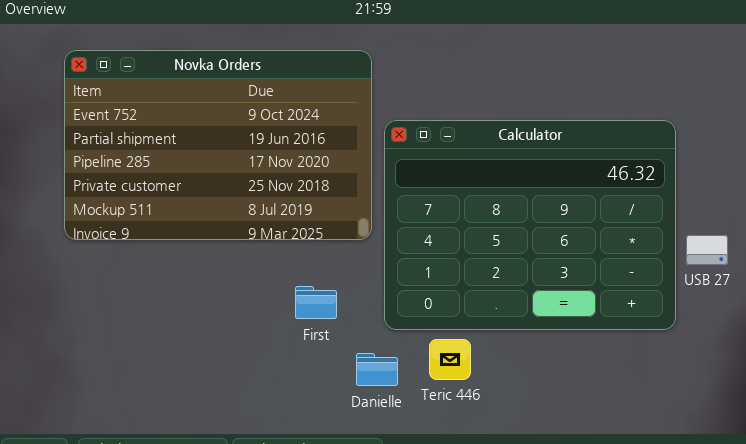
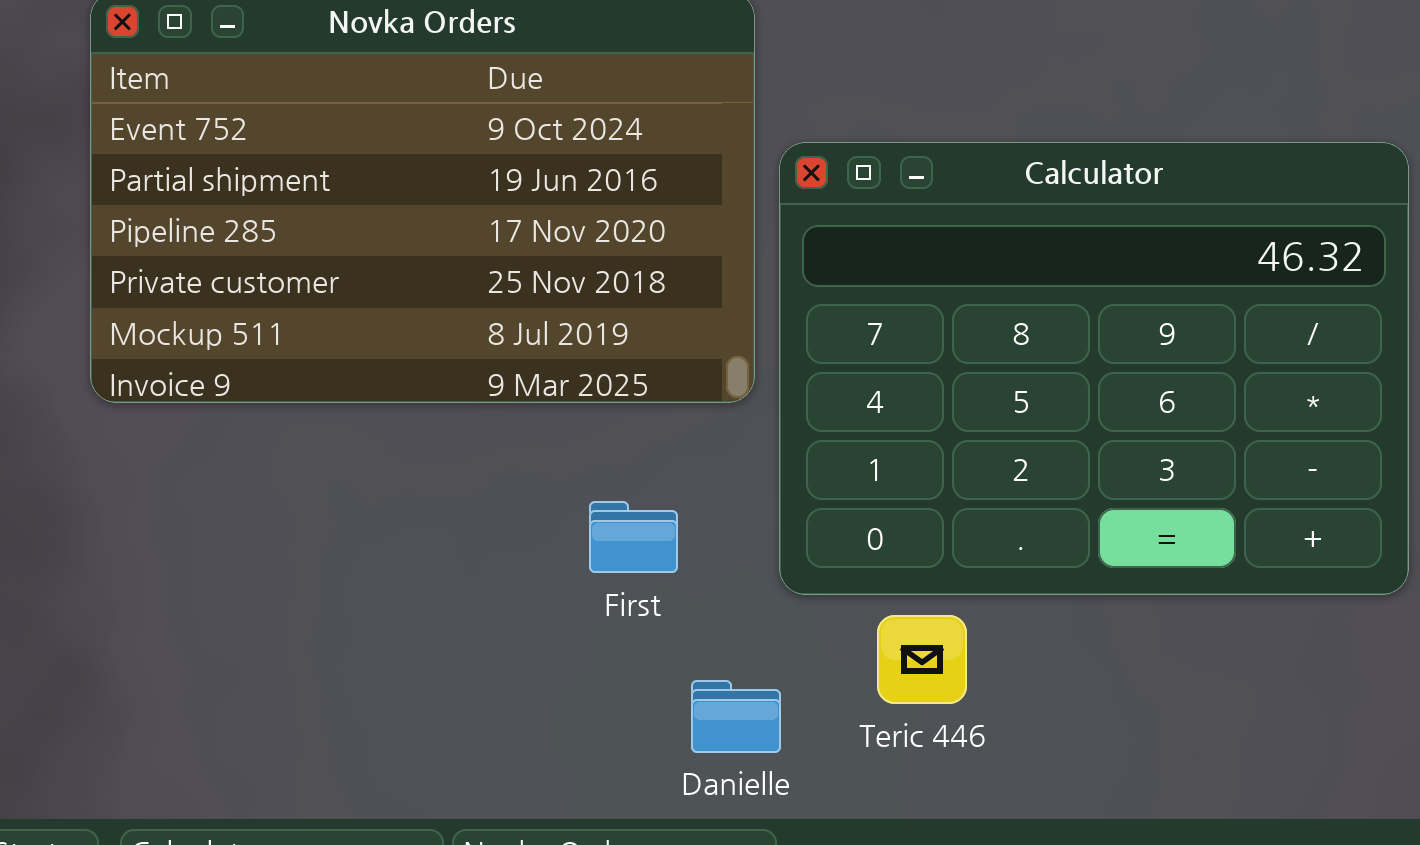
Danielle: [356,353,398,386] -> [691,680,781,753], moved

